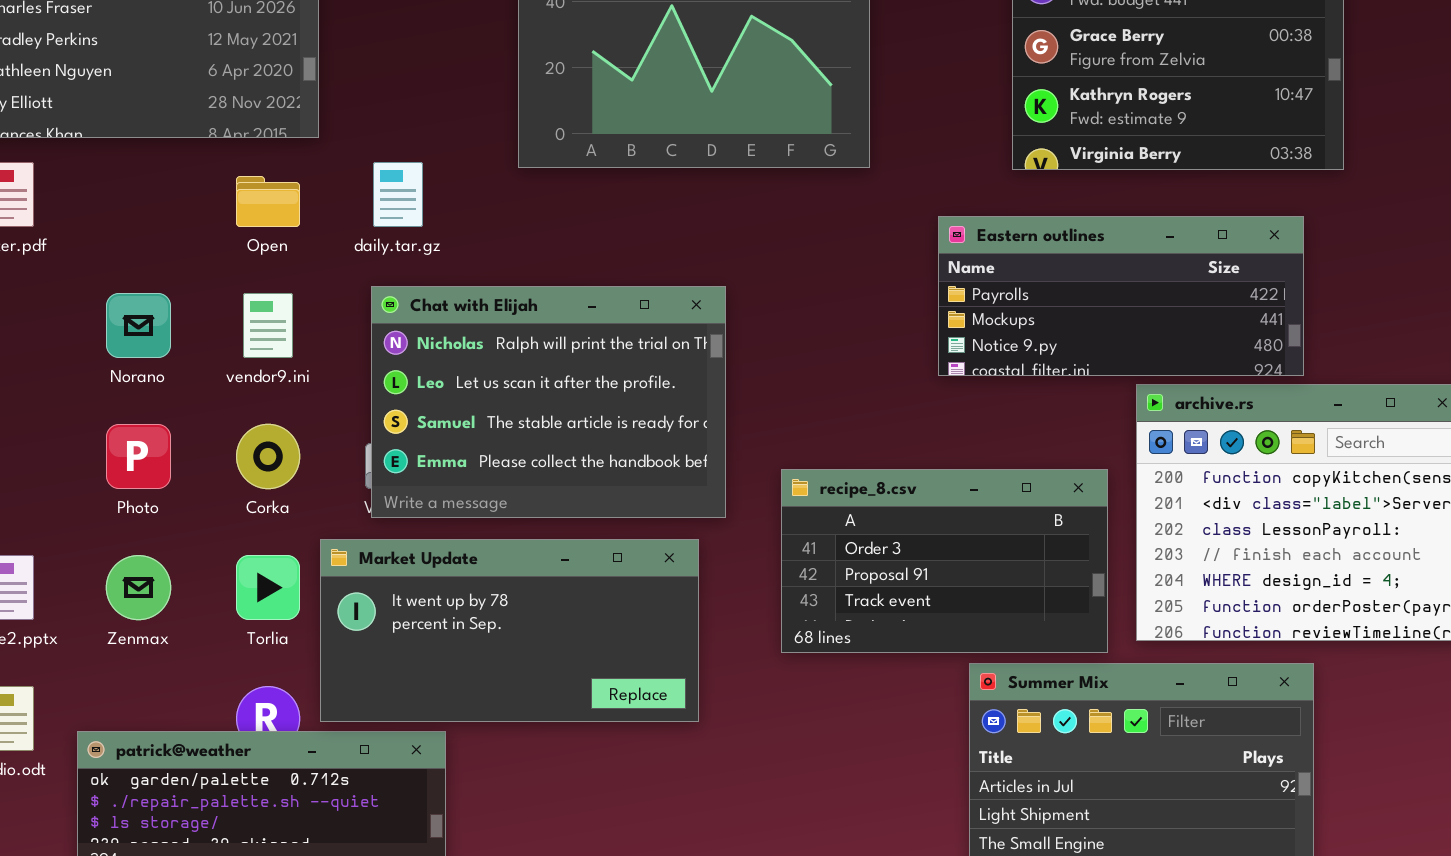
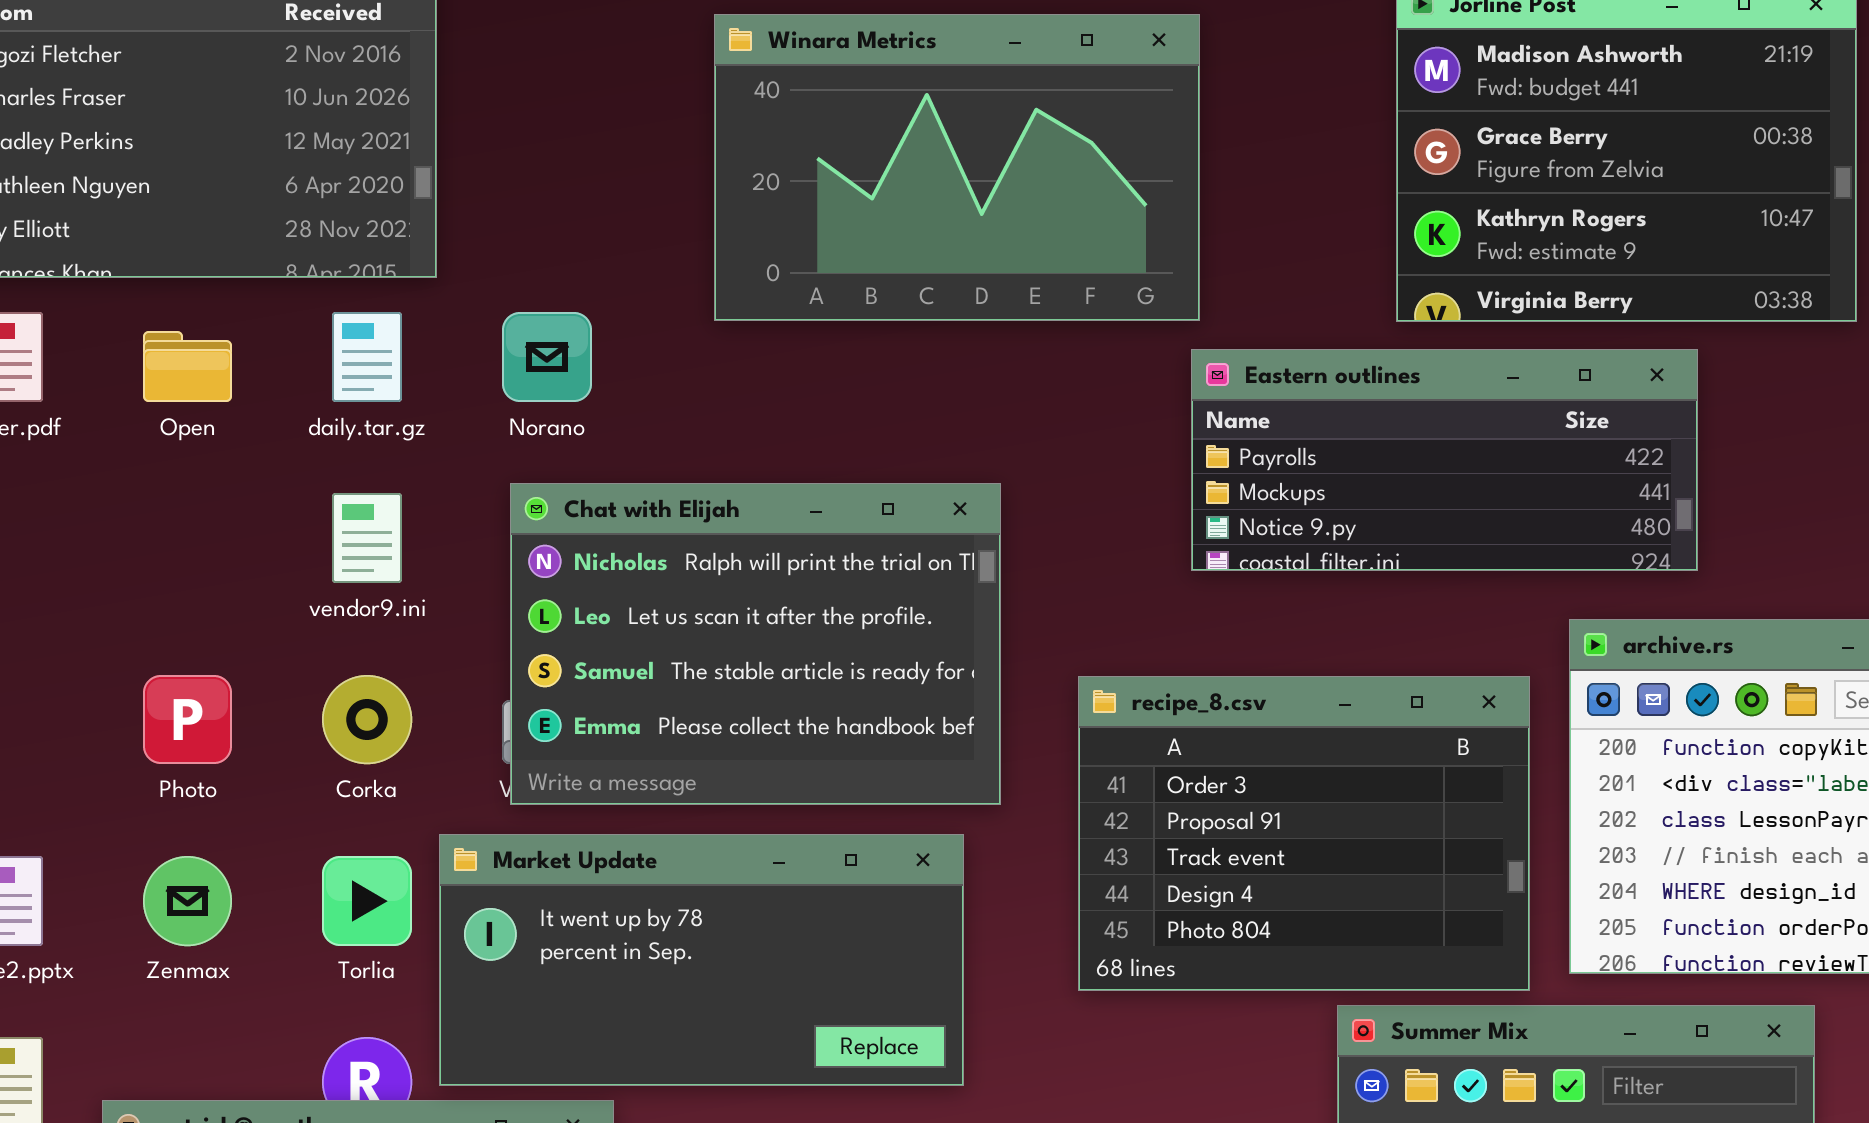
daily.tar.gz: [373,162,423,227] -> [332,312,402,402], moved
Open: [236,176,300,227] -> [143,331,232,402], moved
Eastern outlines: [938,216,1304,376] -> [1191,349,1698,571], moved
Norano: [106,293,171,358] -> [502,312,592,402], moved
recipe_8.csv: [781,469,1108,653] -> [1078,676,1530,991], resized

